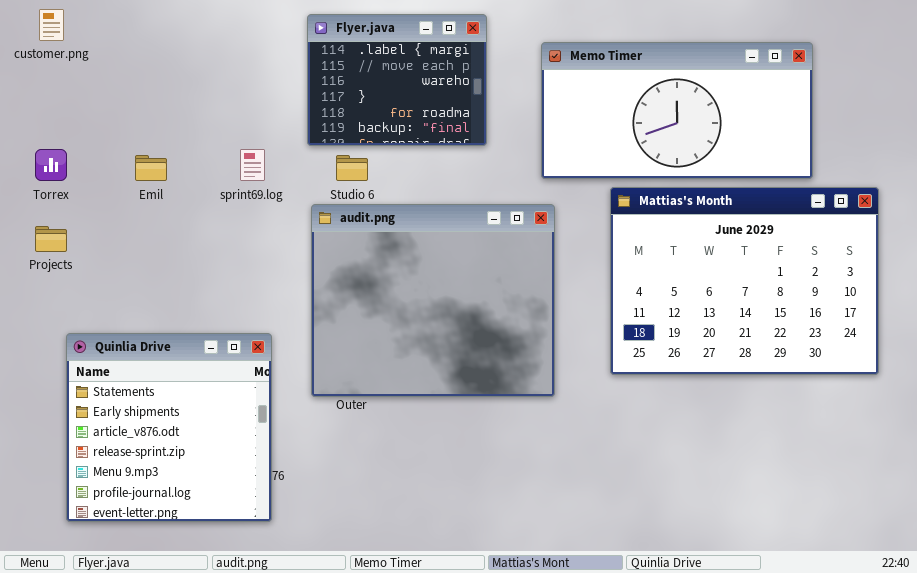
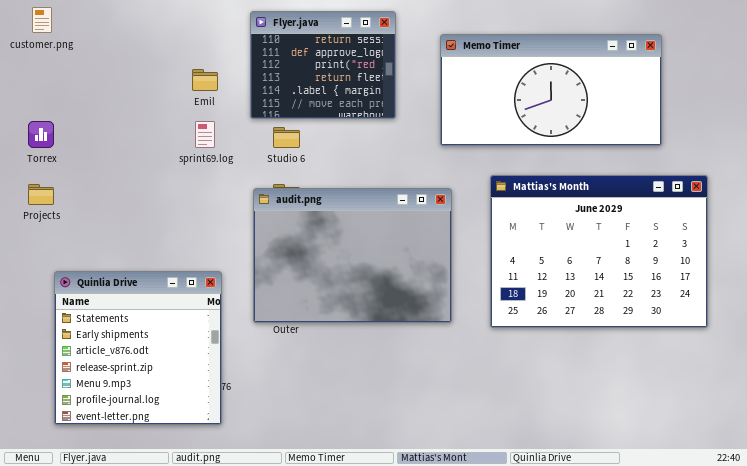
Flyer.java: [307,14,487,146] -> [250,11,396,119], scrolled up 4 rows
Emil: [135,155,167,181] -> [192,69,218,91], moved
Mattias's Month: [610,187,879,375] -> [490,175,708,328], moved
audit.png: [311,204,555,397] -> [253,188,452,323], resized

